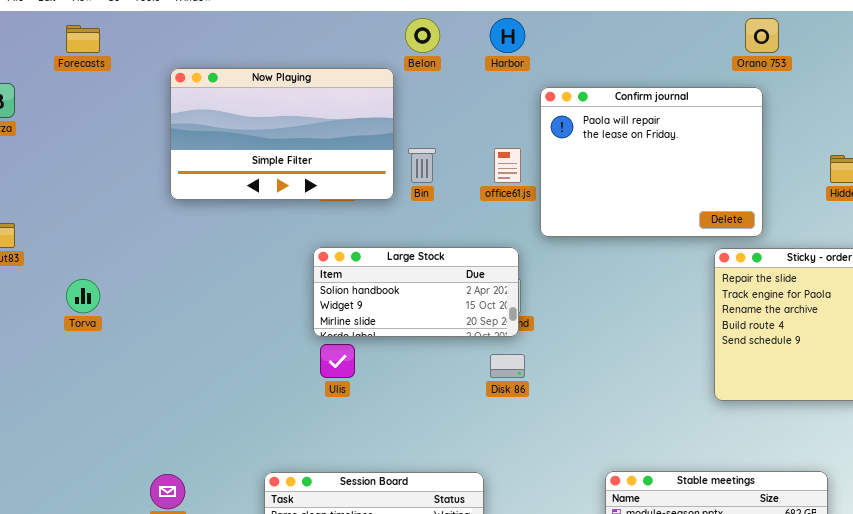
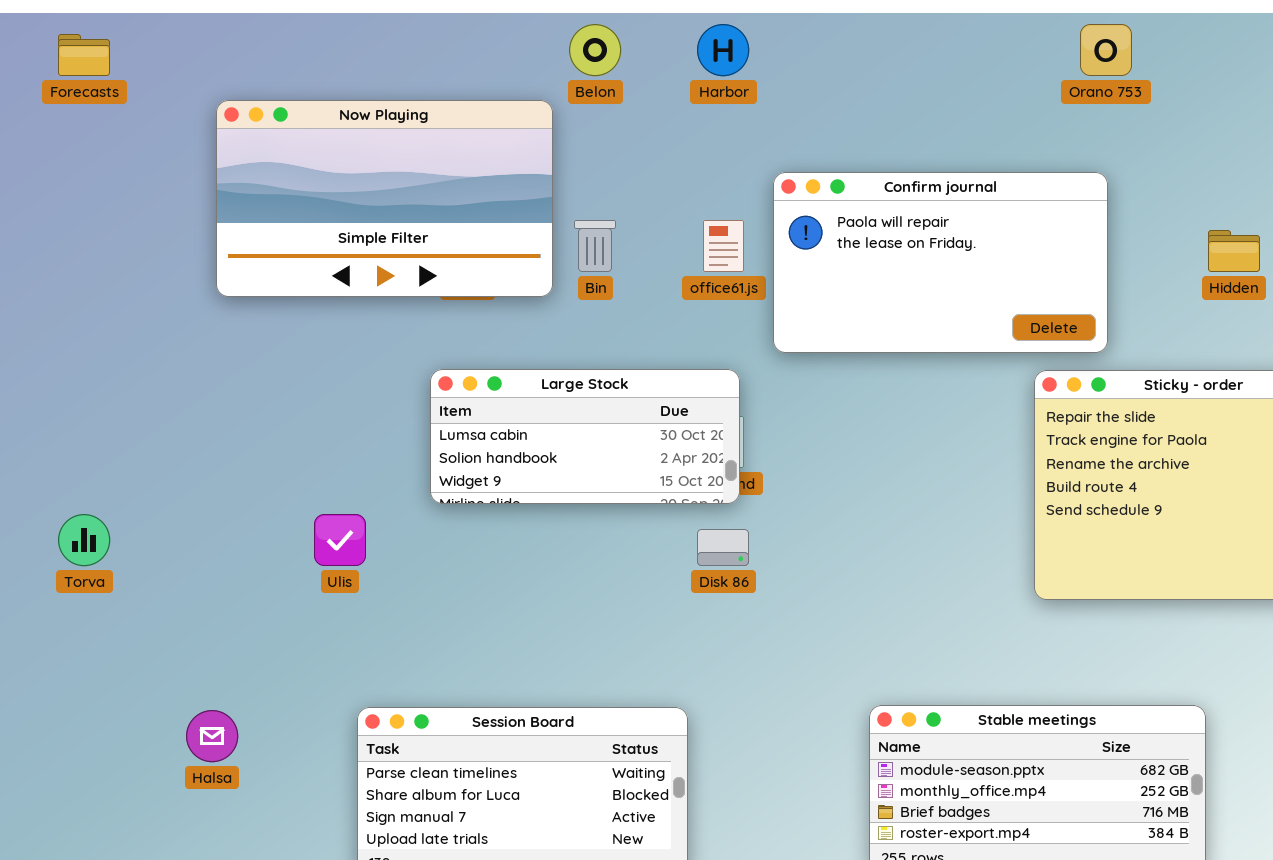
Confirm journal: [540,87,763,237] -> [773,172,1108,353], resized
Large Stock: [313,247,519,337] -> [430,369,740,504], scrolled up 1 row
Torva: [66,279,100,313] -> [58,514,110,566], moved
Ulis: [320,344,355,378] -> [314,514,366,566], moved

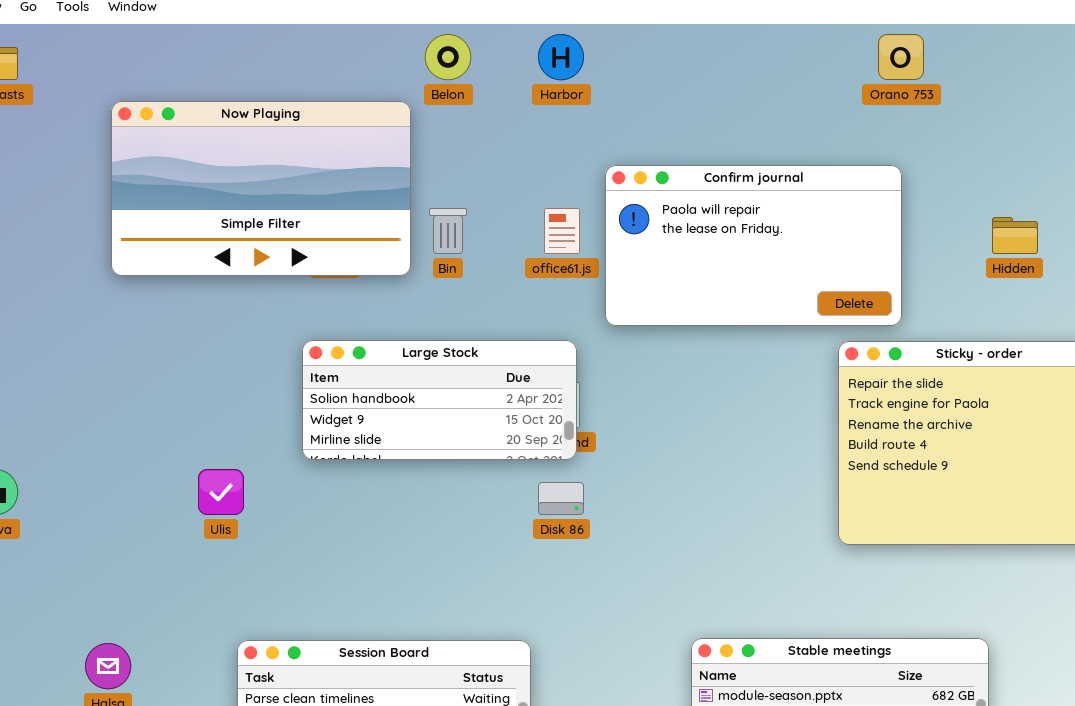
Large Stock: [430,369,740,504] -> [302,340,577,460], scrolled down 1 row

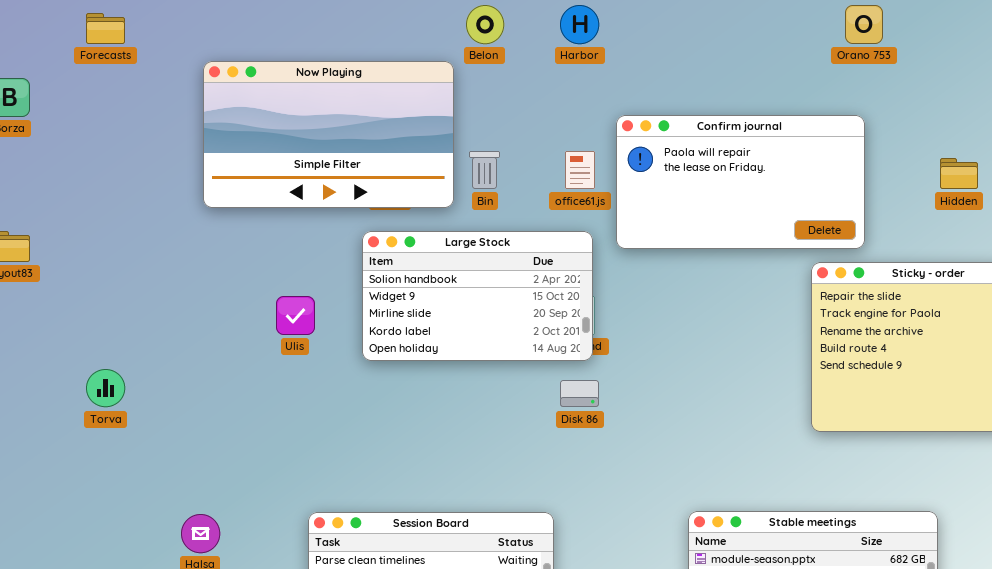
Large Stock: [302,340,577,460] -> [362,231,593,361], resized
Ulis: [198,469,244,515] -> [276,296,315,335], moved

